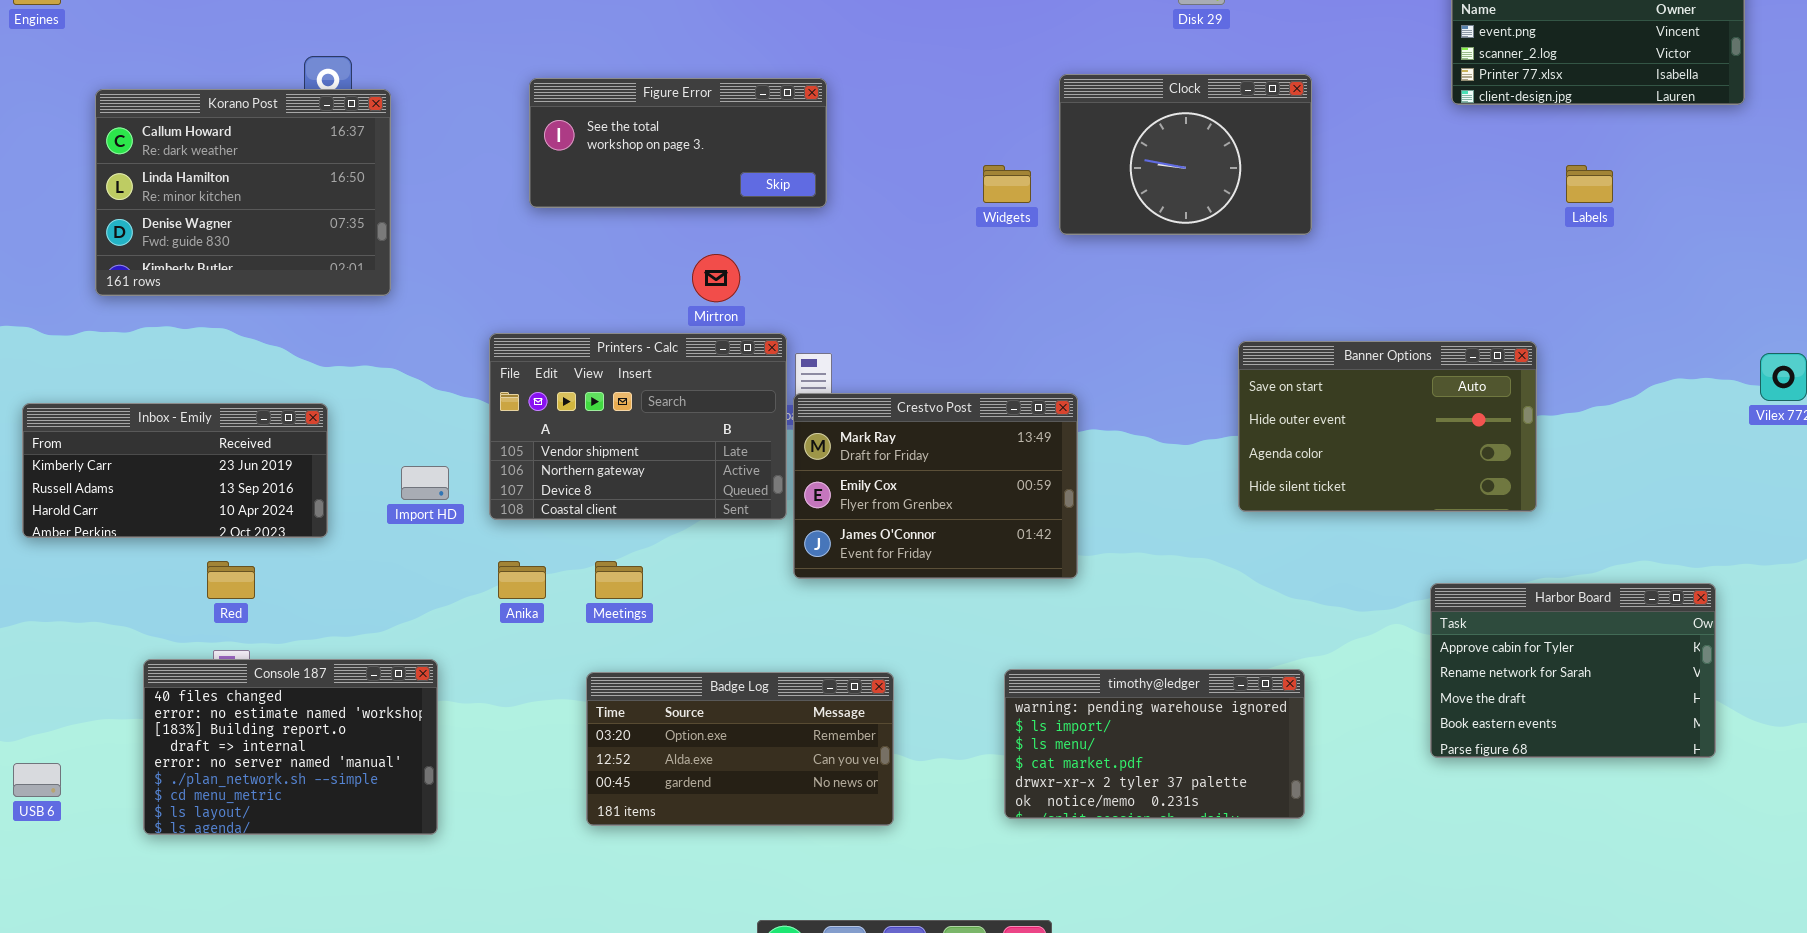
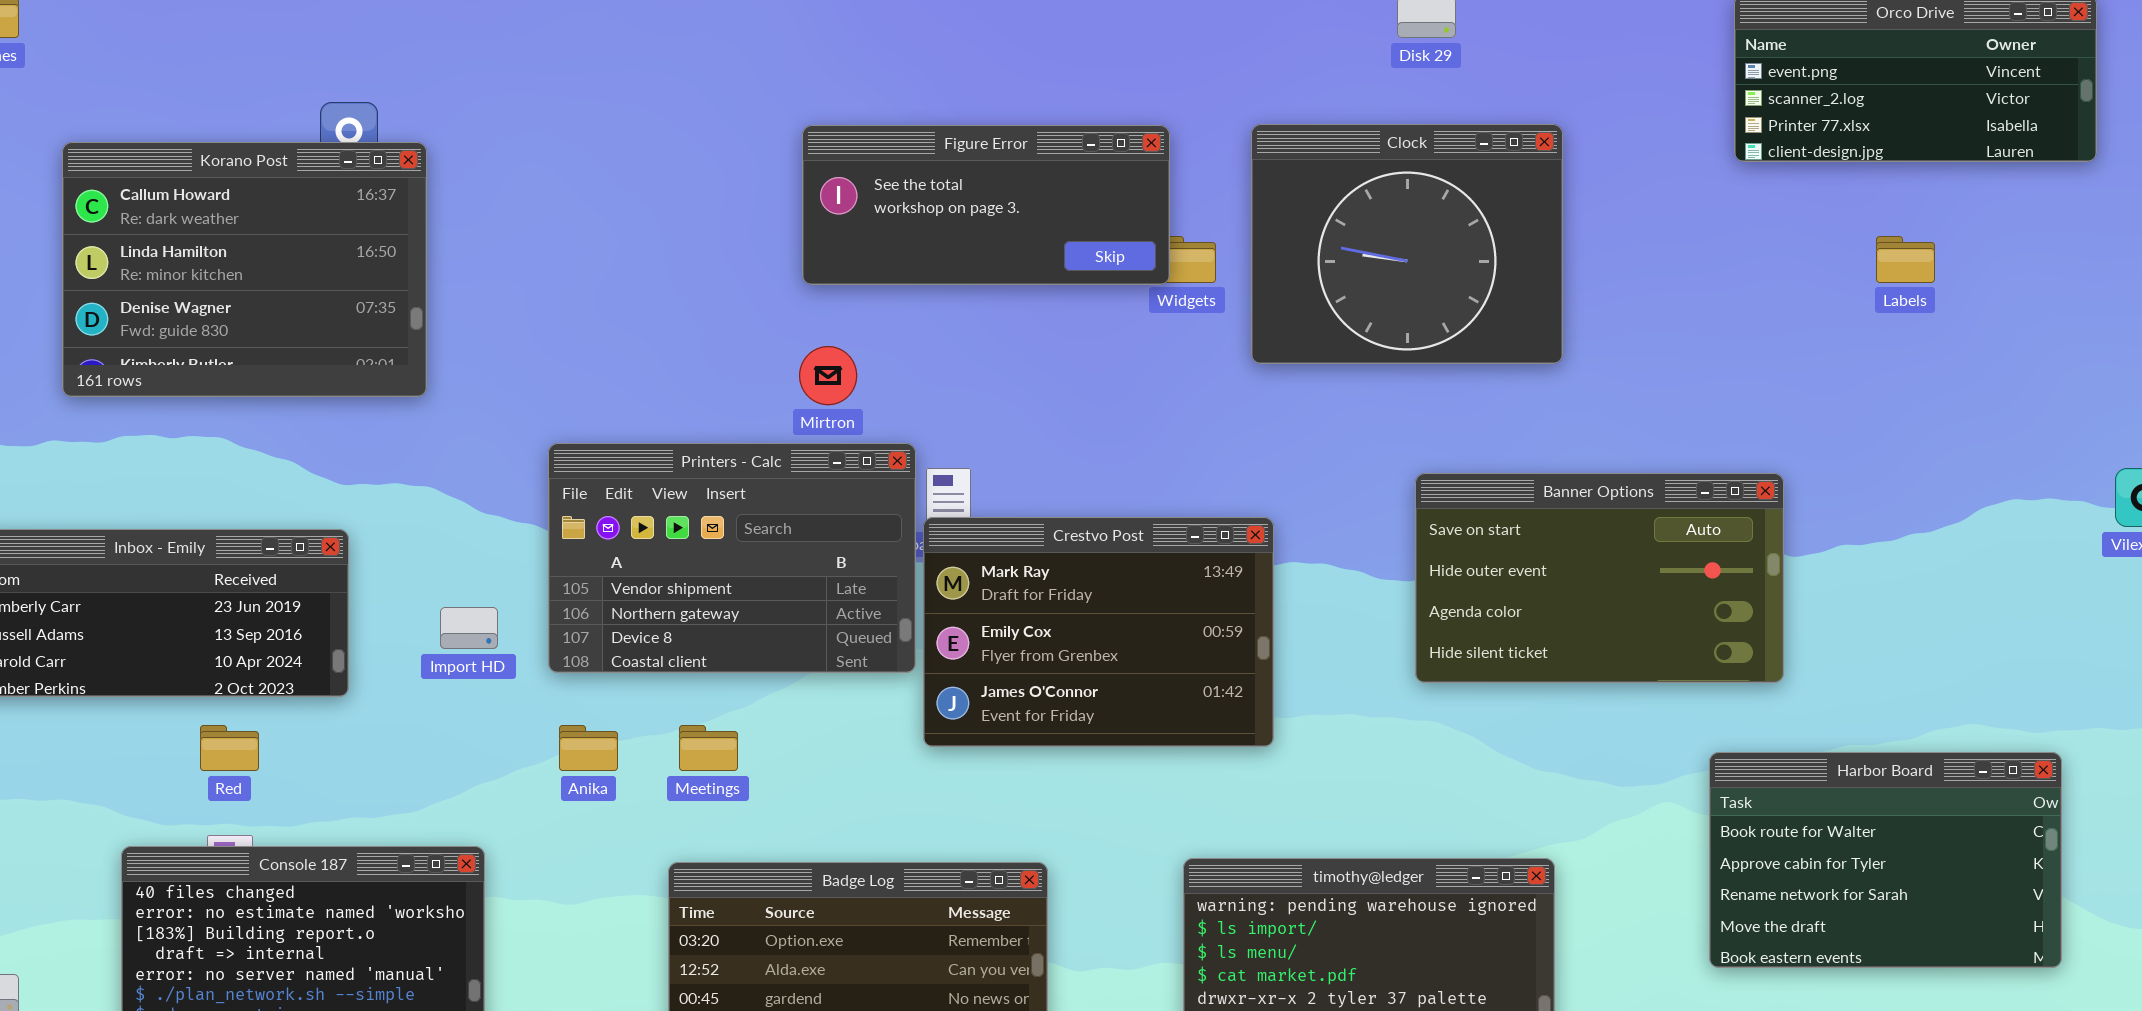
Clock: [1059,74,1312,235] -> [1251,124,1563,364], resized
Figure Error: [529,78,827,208] -> [802,125,1170,285], moved
Banner Options: [1238,341,1537,512] -> [1415,473,1784,683], moved
Harbor Board: [1430,583,1716,758] -> [1709,752,2062,968], scrolled up 1 row

